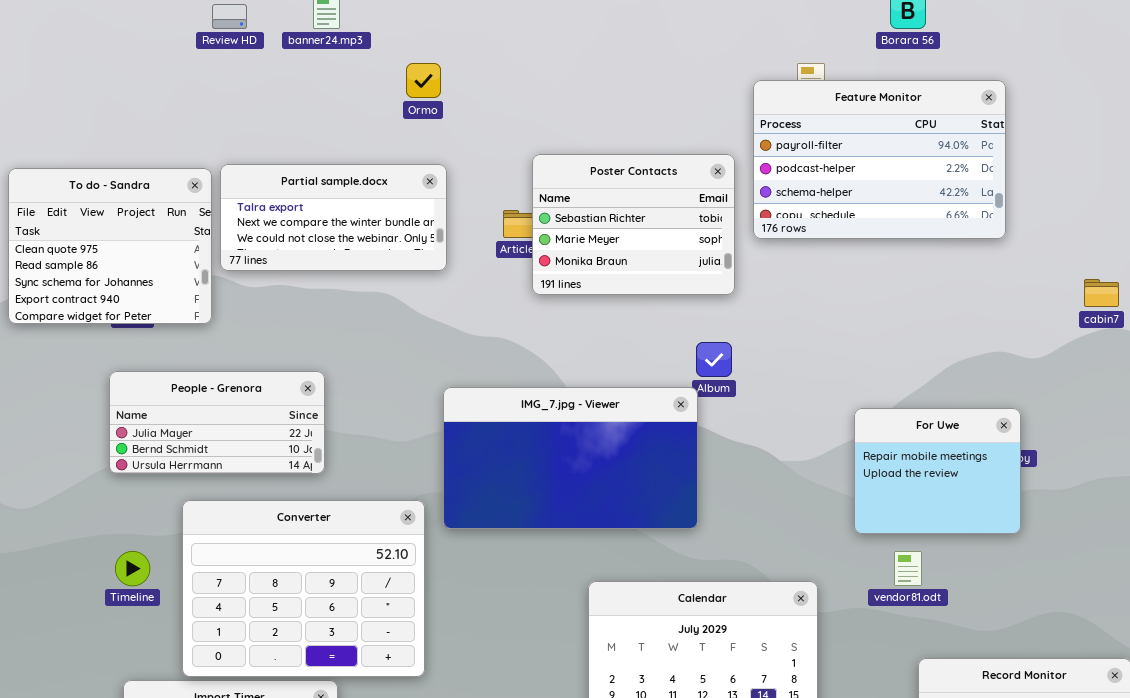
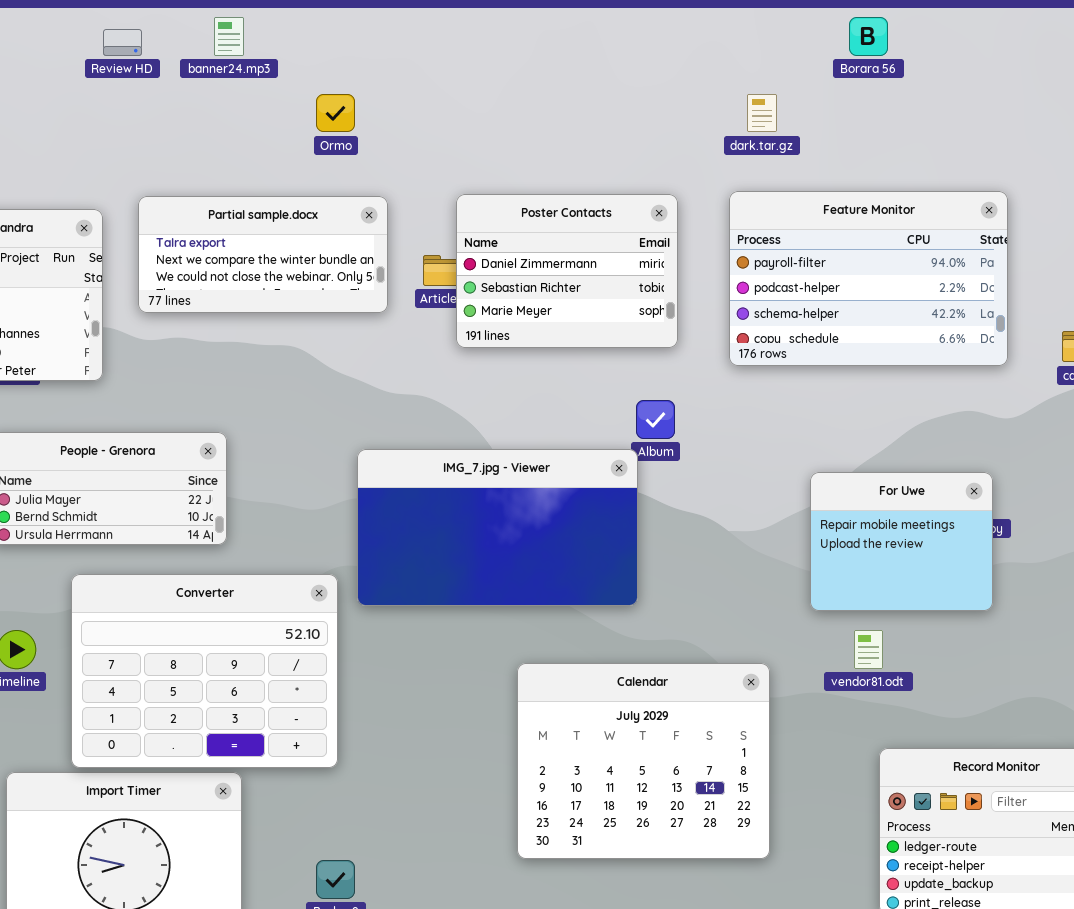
Feature Monitor: [753,80,1006,239] -> [729,191,1008,366], moved
Poster Contacts: [532,154,735,295] -> [456,194,678,348], scrolled up 1 row
Partial sample.docx: [220,164,447,271] -> [138,196,388,313], moved

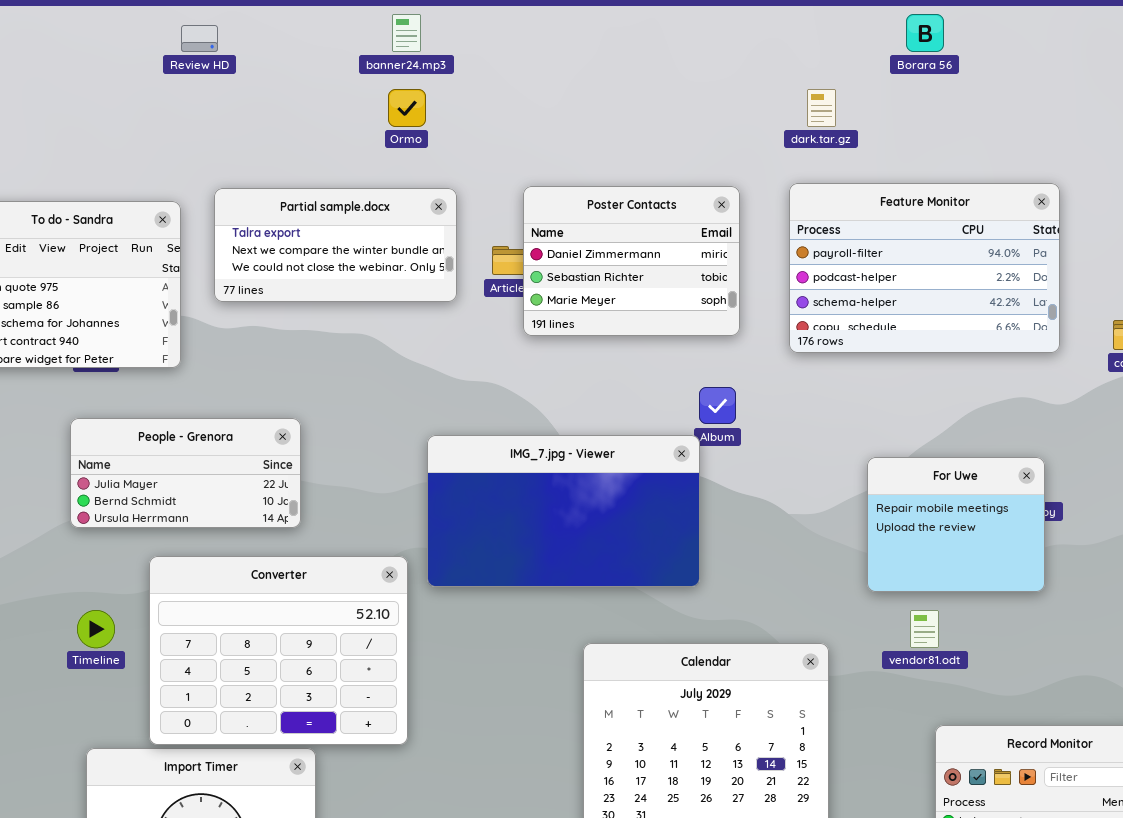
banner24.mp3: [214,17,244,56] -> [392,14,421,52], moved

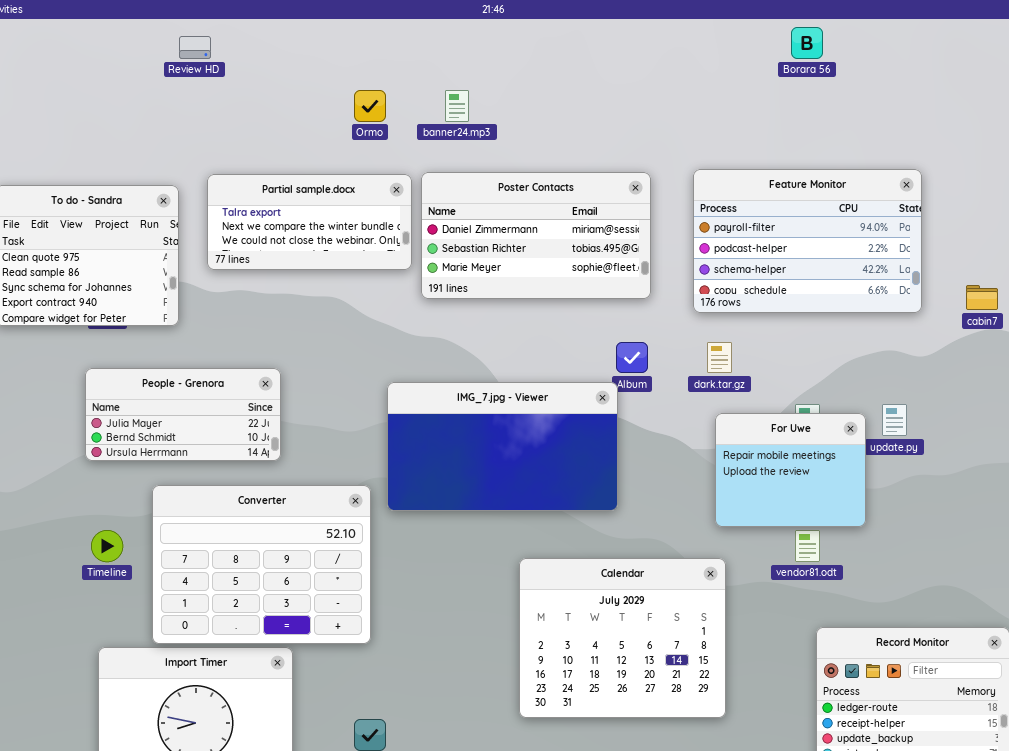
banner24.mp3: [392,14,421,52] -> [445,90,469,122], moved
dark.tar.gz: [807,89,836,127] -> [707,342,732,373], moved
Poster Contacts: [523,186,740,336] -> [421,172,651,299], resized
For Uwe: [867,457,1045,592] -> [715,413,866,527], moved

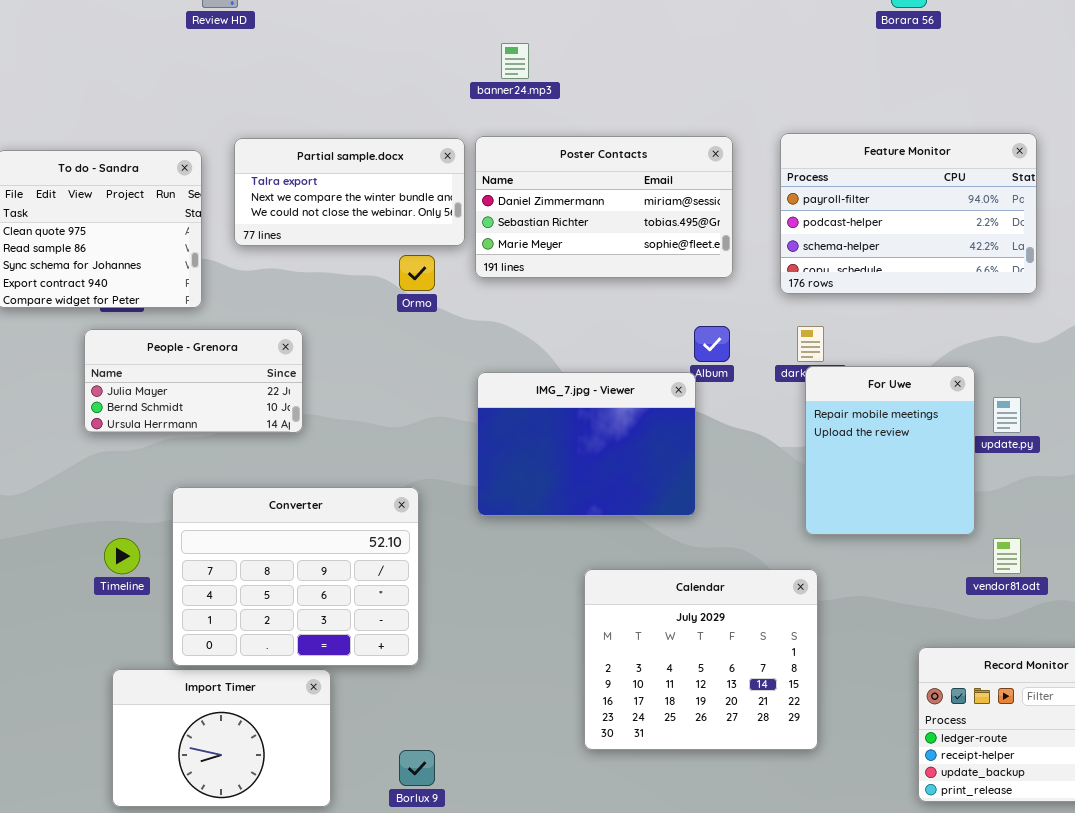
Ormo: [354,90,386,122] -> [399,255,435,291], moved
People - Grenora: [85,368,281,461] -> [84,329,303,433], moved
IMG_7.jpg - Viewer: [387,382,618,511] -> [477,372,696,516], resized
For Uwe: [715,413,866,527] -> [805,366,975,535], resized
vendor81.odt: [795,530,820,562] -> [993,538,1021,574], moved

